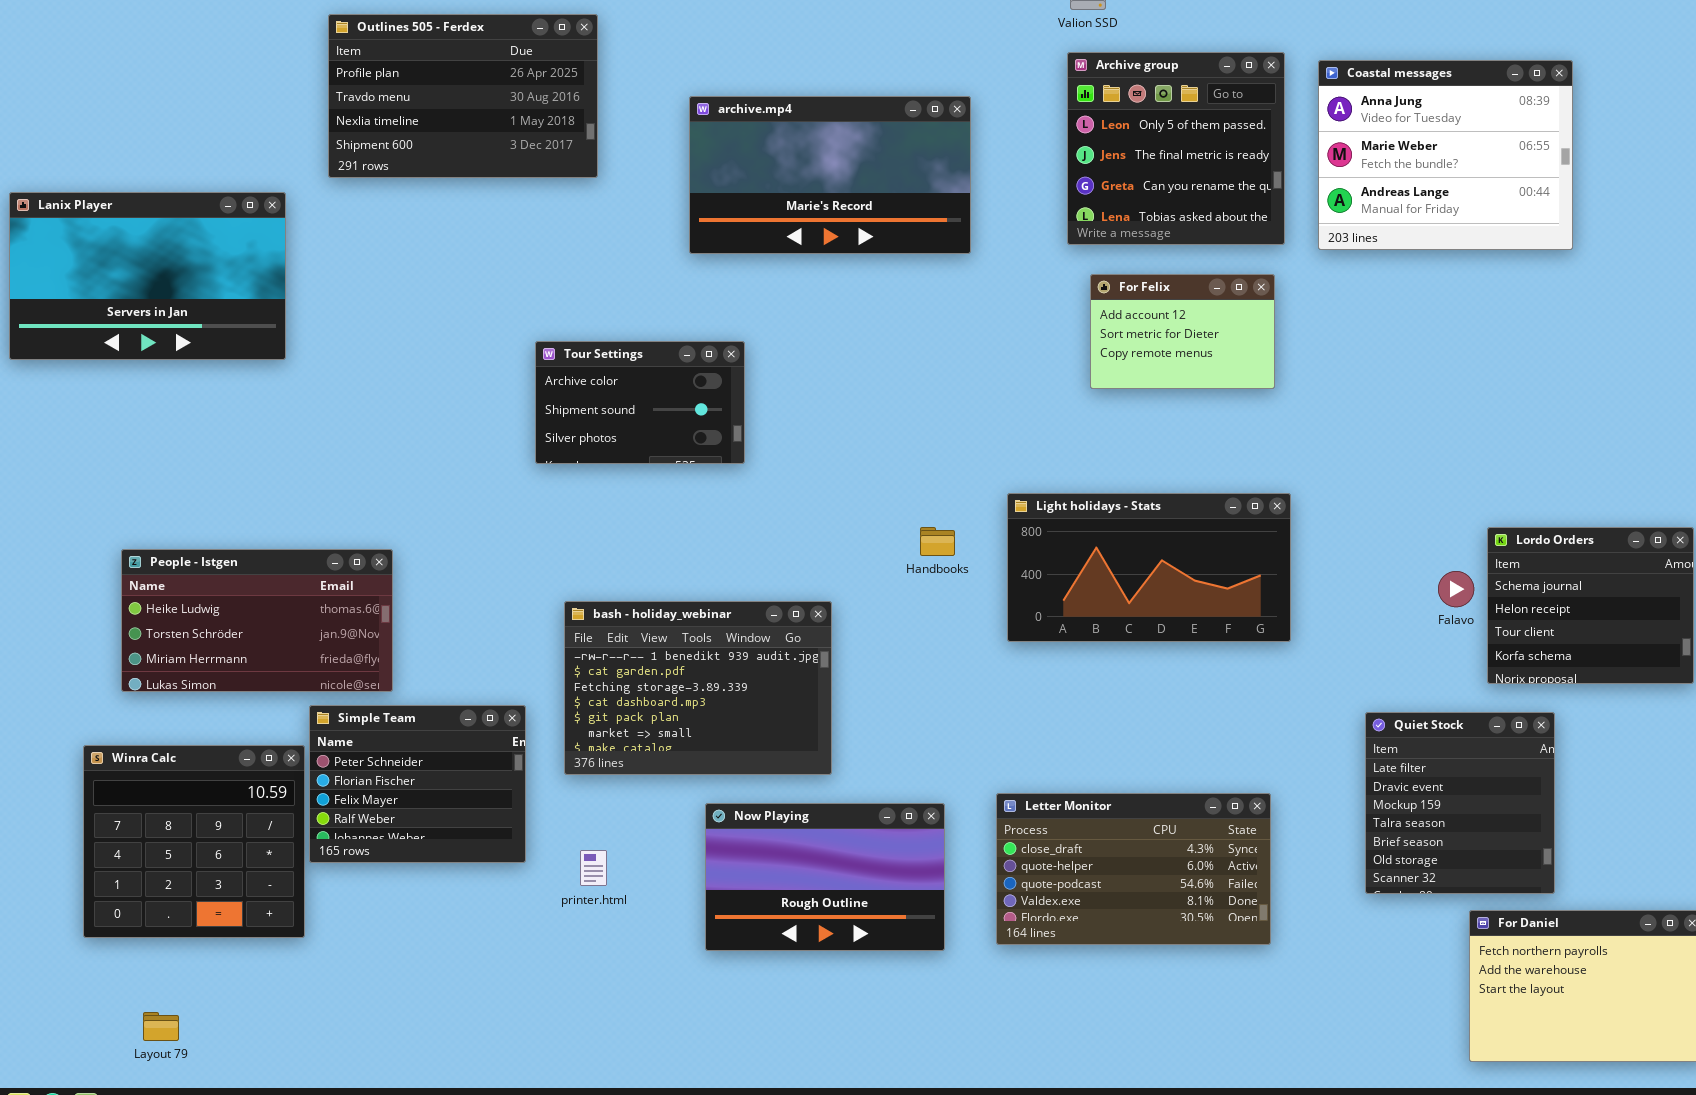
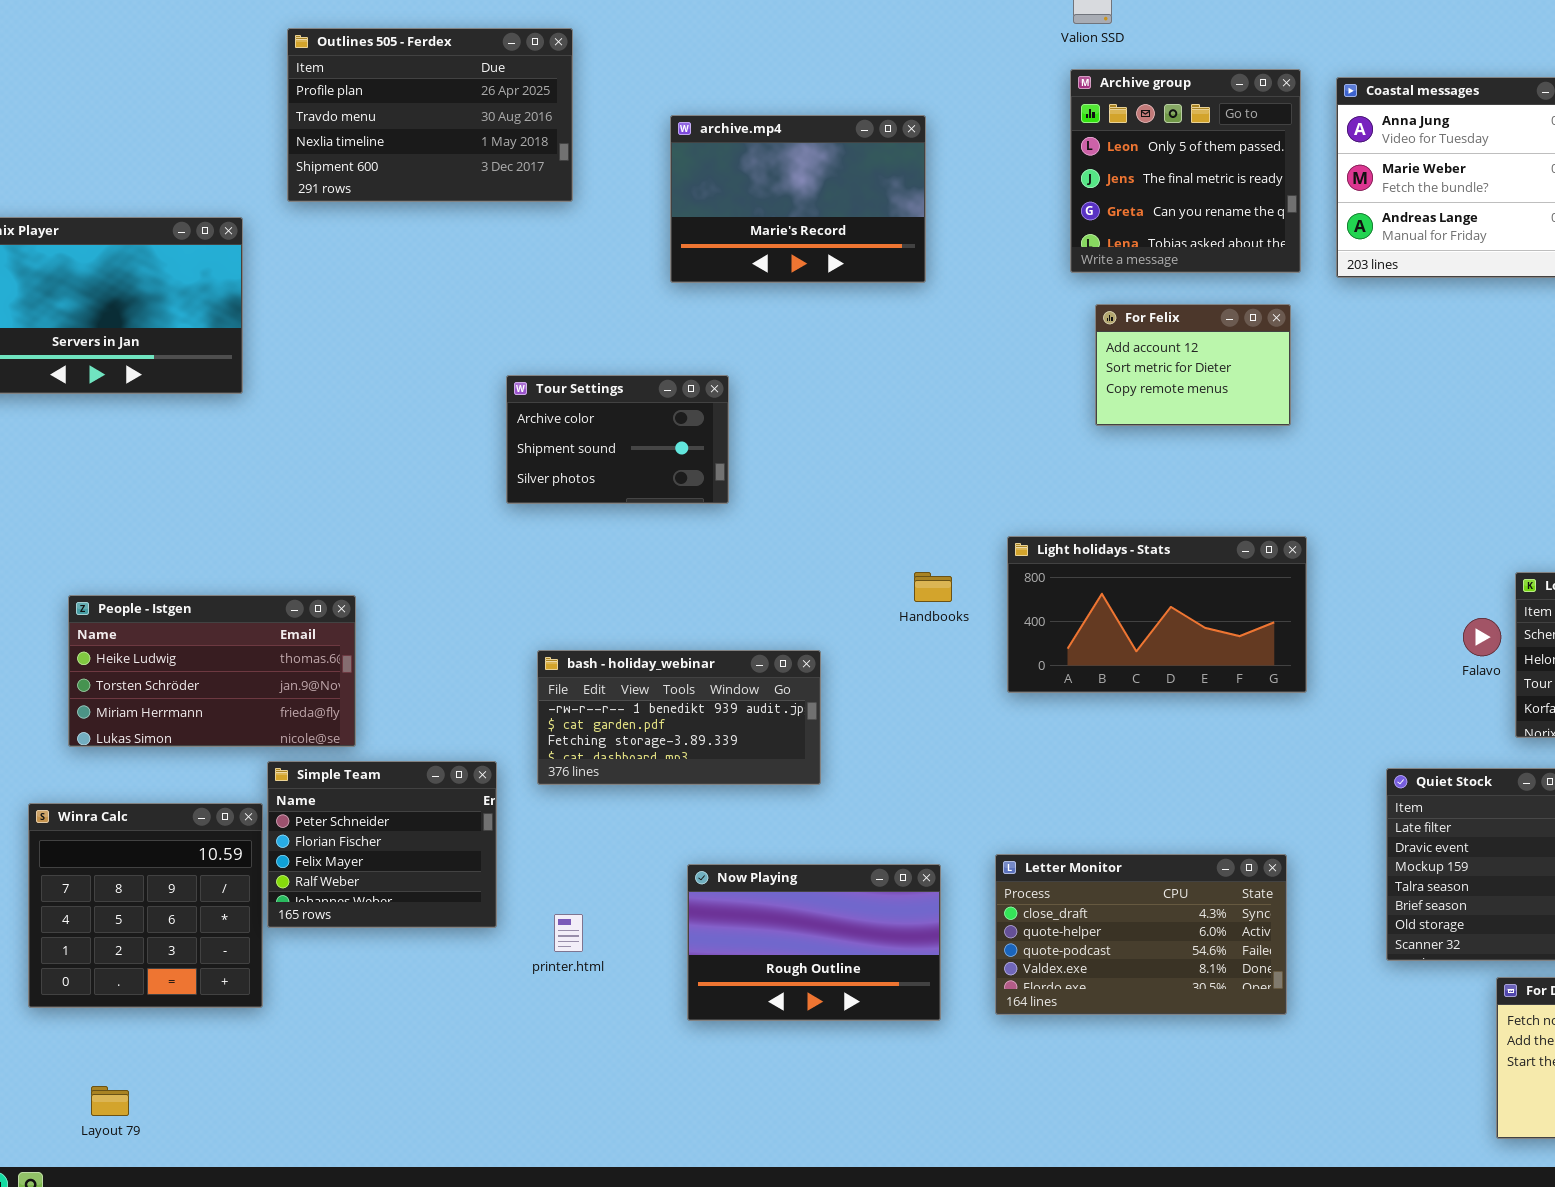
archive.mp4: [689,96,971,254] -> [670,115,926,283], resized
bash - holiday_webinar: [564,601,832,775] -> [537,650,821,785], resized

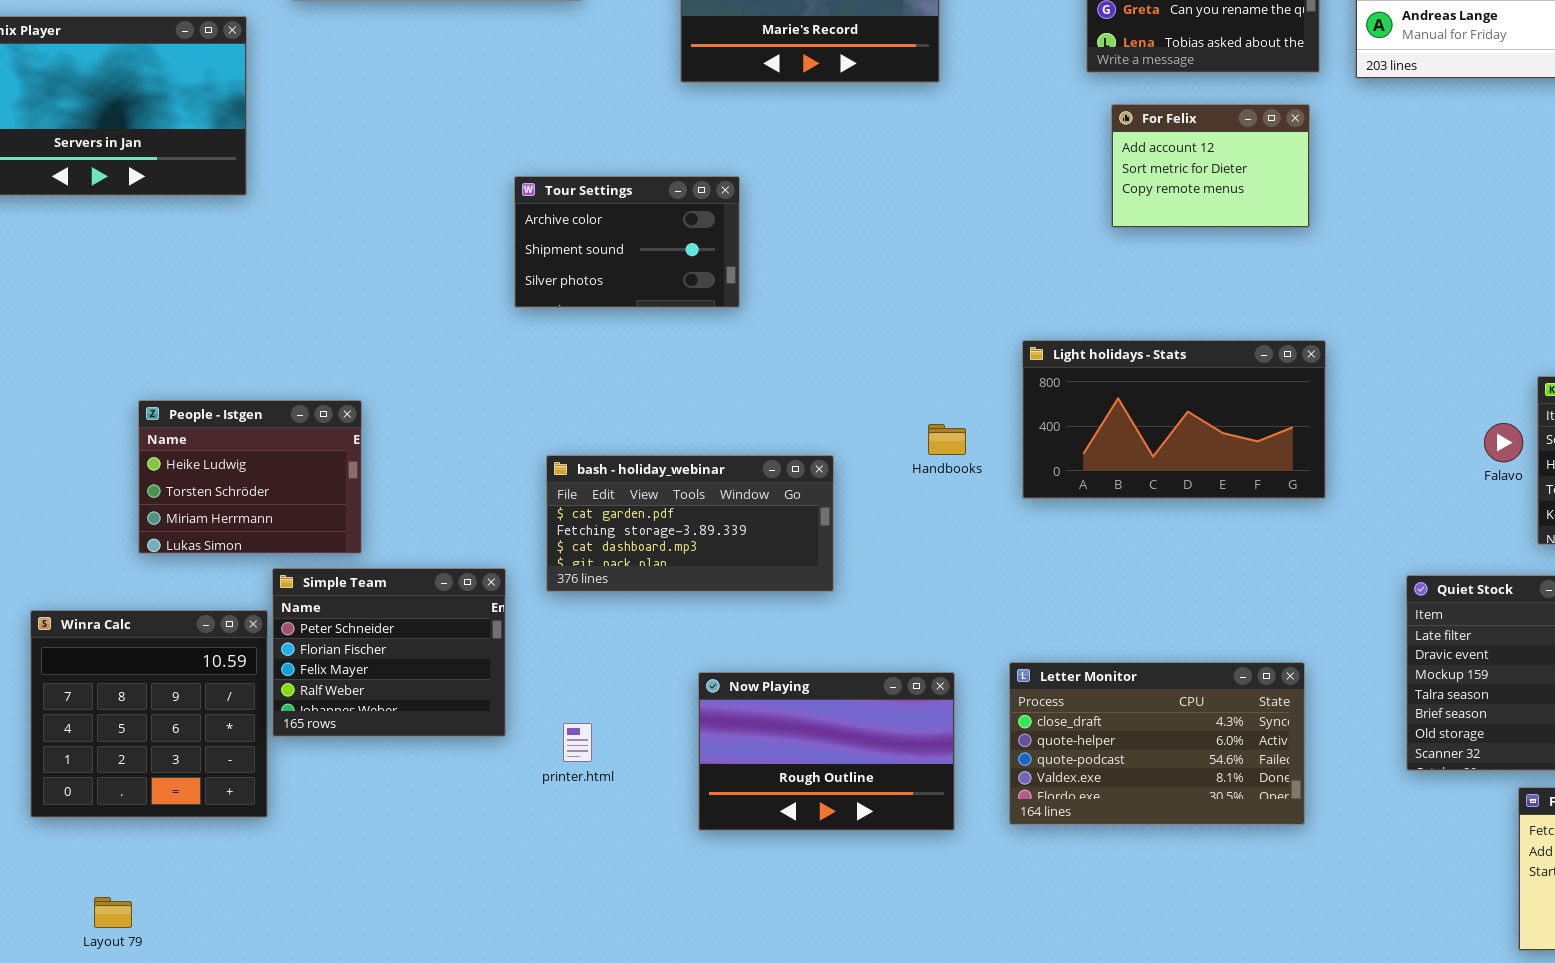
Handbooks: [914,572,952,602] -> [928,424,966,455], moved
People - Istgen: [68,595,356,747] -> [138,400,362,554], resized
bash - holiday_webinar: [537,650,821,785] -> [546,455,834,592], scrolled down 1 row

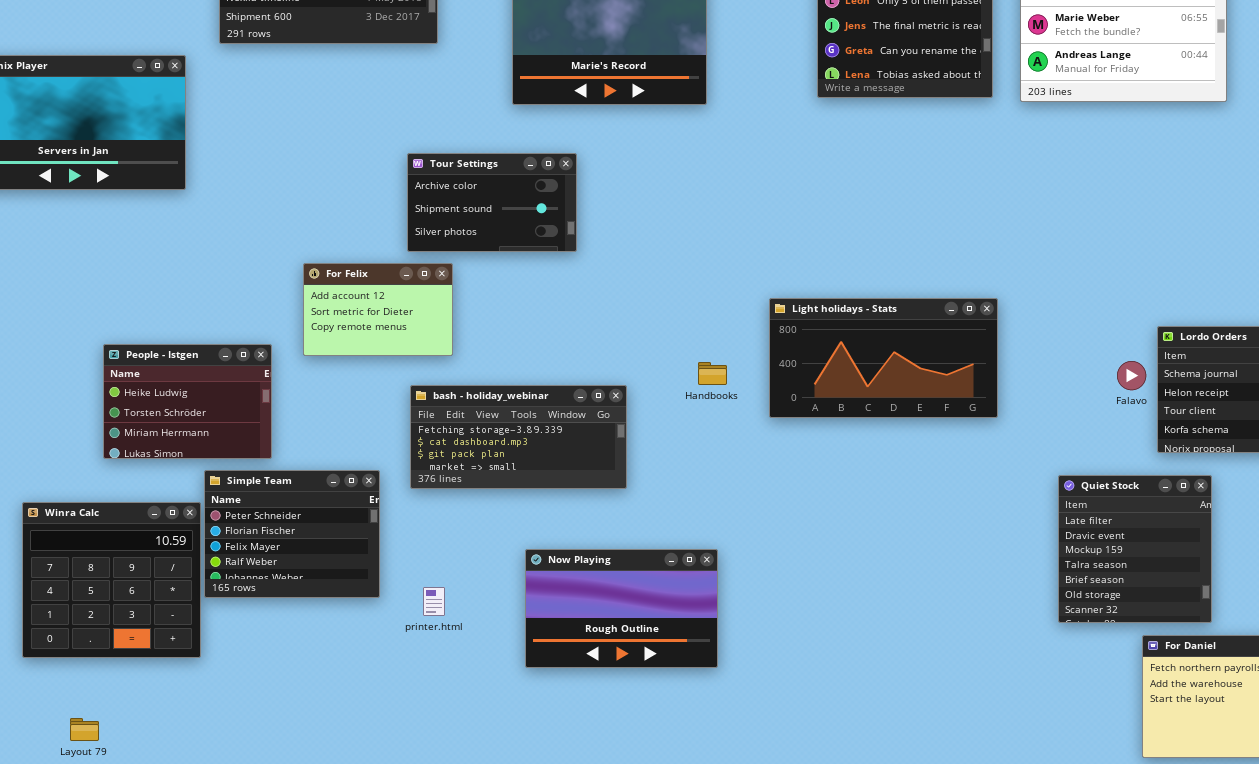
For Felix: [1111,104,1310,228] -> [303,263,453,356], moved
Tour Settings: [514,176,740,308] -> [407,153,577,252], moved
bash - holiday_webinar: [546,455,834,592] -> [410,385,627,489], scrolled down 1 row
Letter Monitor: [1009,662,1305,825] -> none, closed

